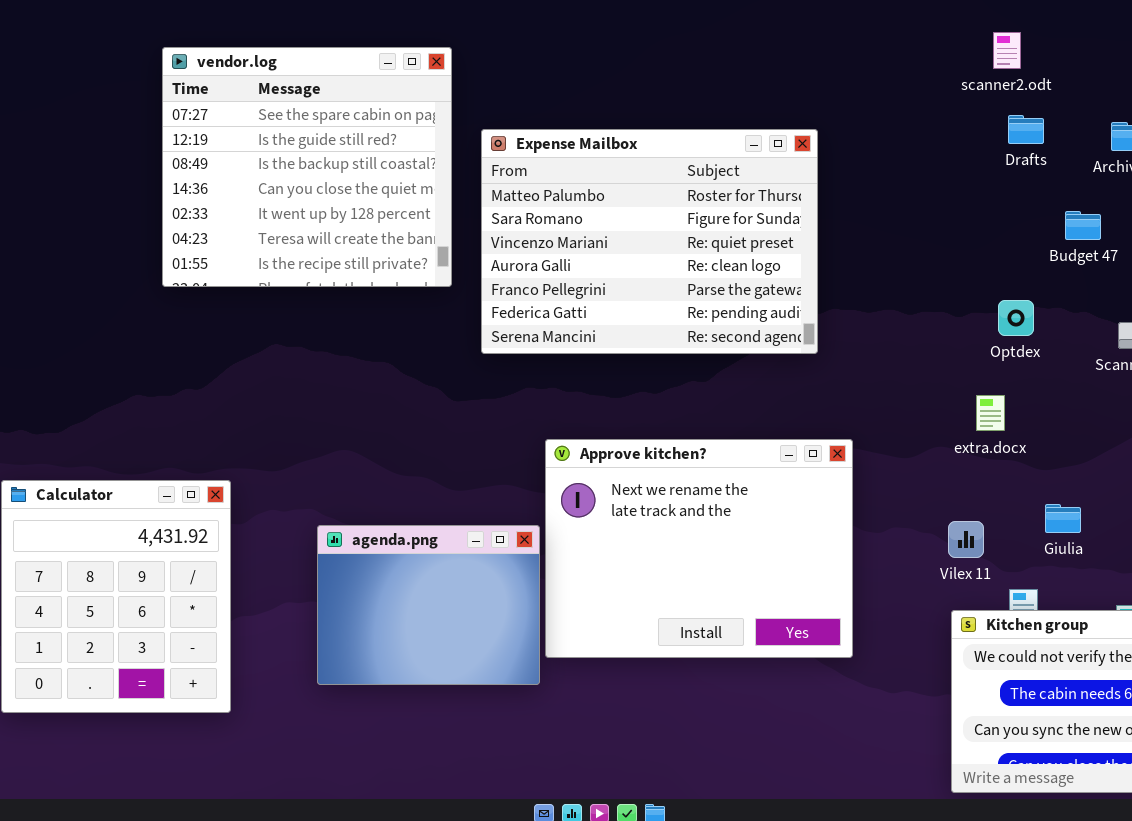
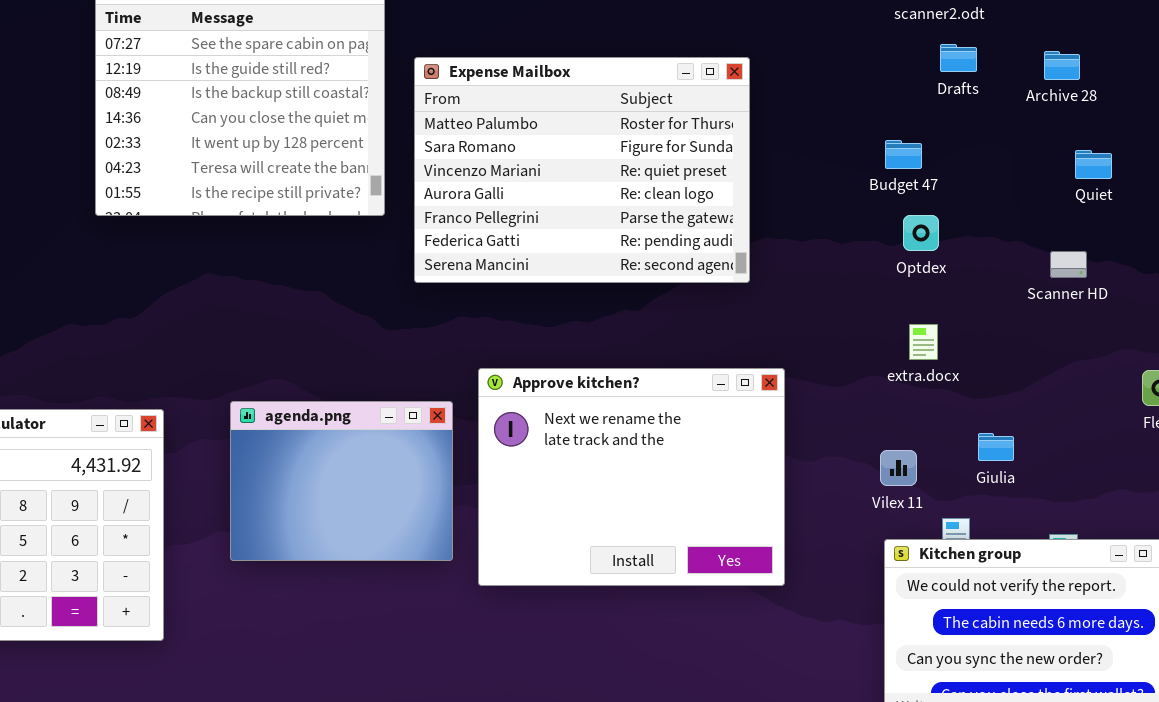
Budget 47: [1065,211,1101,240] -> [885,140,922,169], moved
Optdex: [998,300,1034,336] -> [903,215,939,251], moved
agenda.png: [317,525,540,685] -> [230,401,453,561], moved

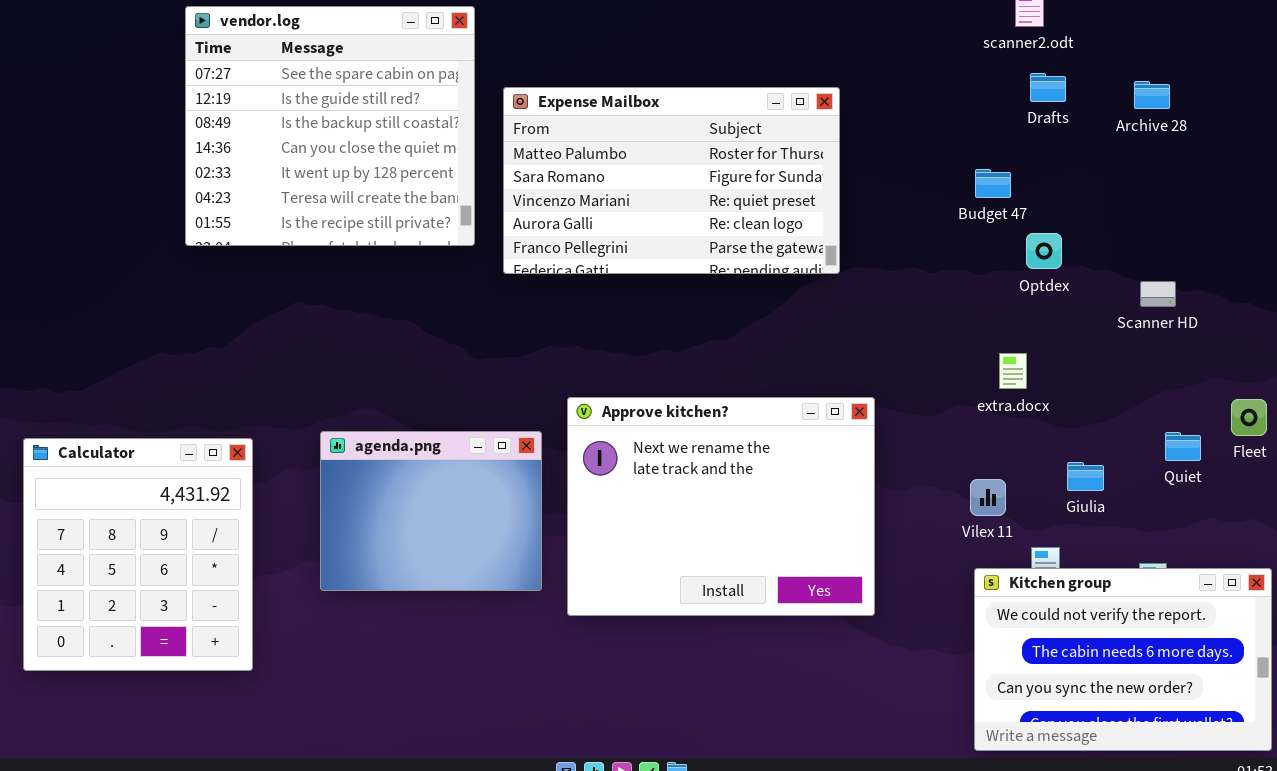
Expense Mailbox: [414,57,750,283] -> [503,87,840,274], resized
Quiet: [1075,150,1112,179] -> [1165,432,1201,461], moved
Optdex: [903,215,939,251] -> [1026,233,1062,269], moved

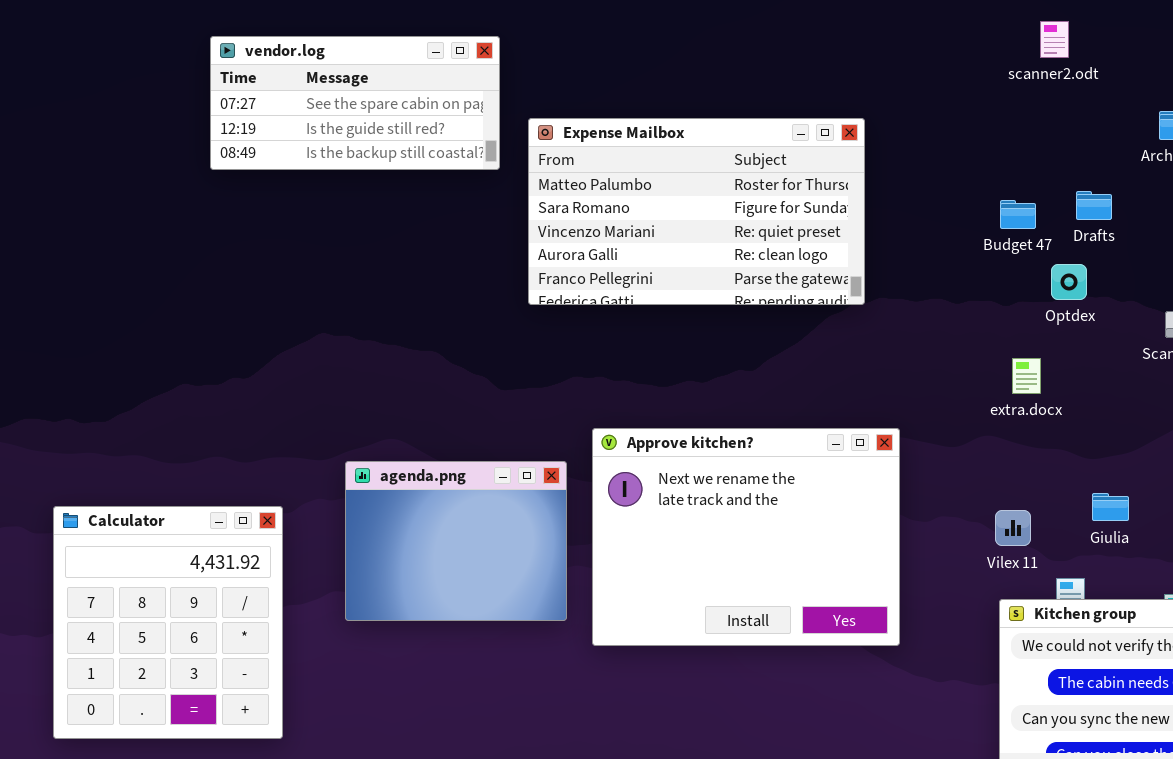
vendor.log: [185,6,475,246] -> [210,36,500,170], resized
Drafts: [1030,73,1066,102] -> [1076,191,1112,220], moved
extra.docx: [999,353,1027,389] -> [1012,358,1041,394], moved
Calculator: [23,438,253,671] -> [53,506,283,739], moved

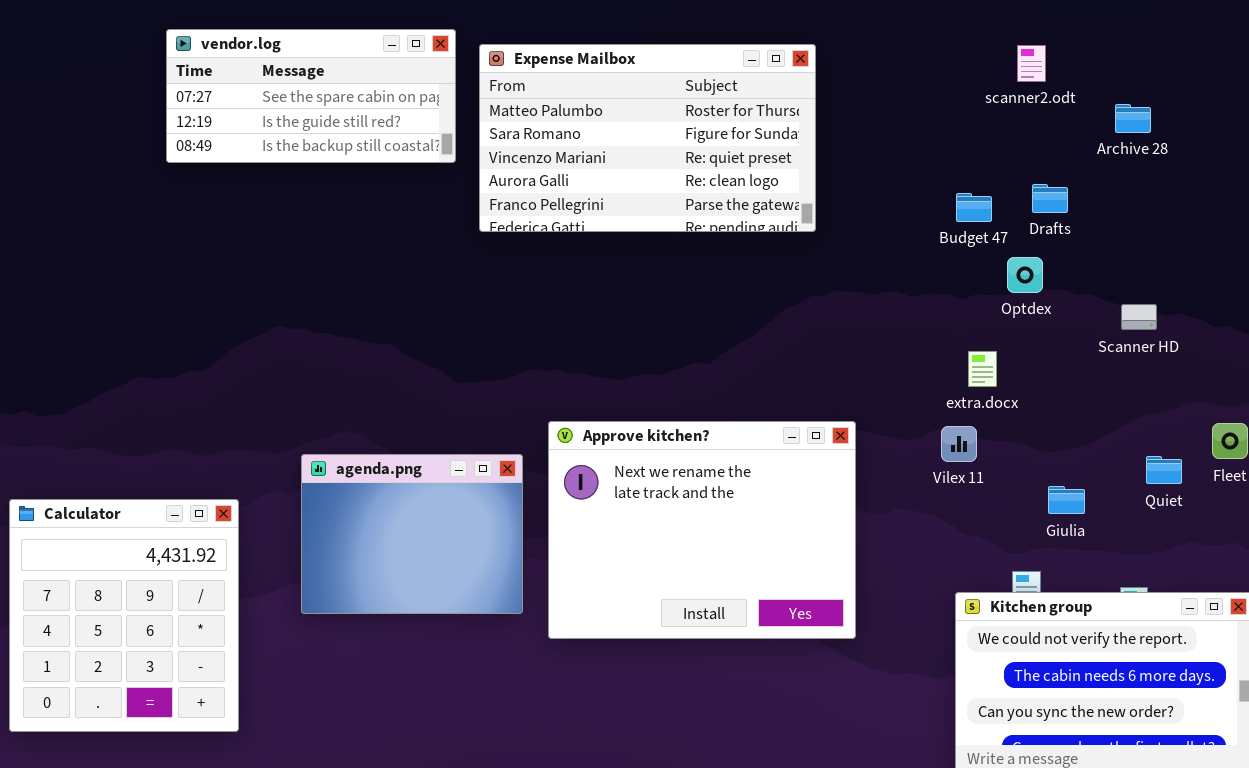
scanner2.odt: [1040,21,1069,58] -> [1017,45,1046,82], moved
Expense Mailbox: [528,118,865,305] -> [479,44,816,232], moved
Vilex 11: [995,510,1031,546] -> [941,426,977,462], moved

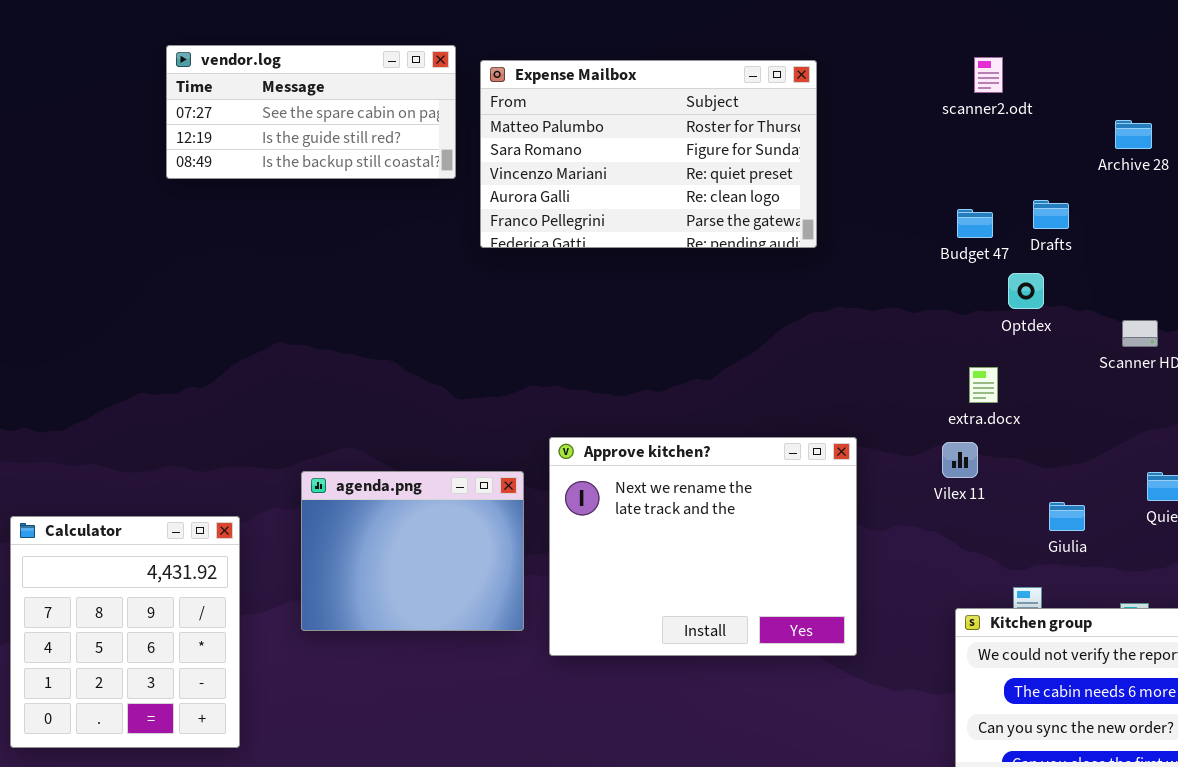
scanner2.odt: [1017,45,1046,82] -> [974,57,1003,93], moved

